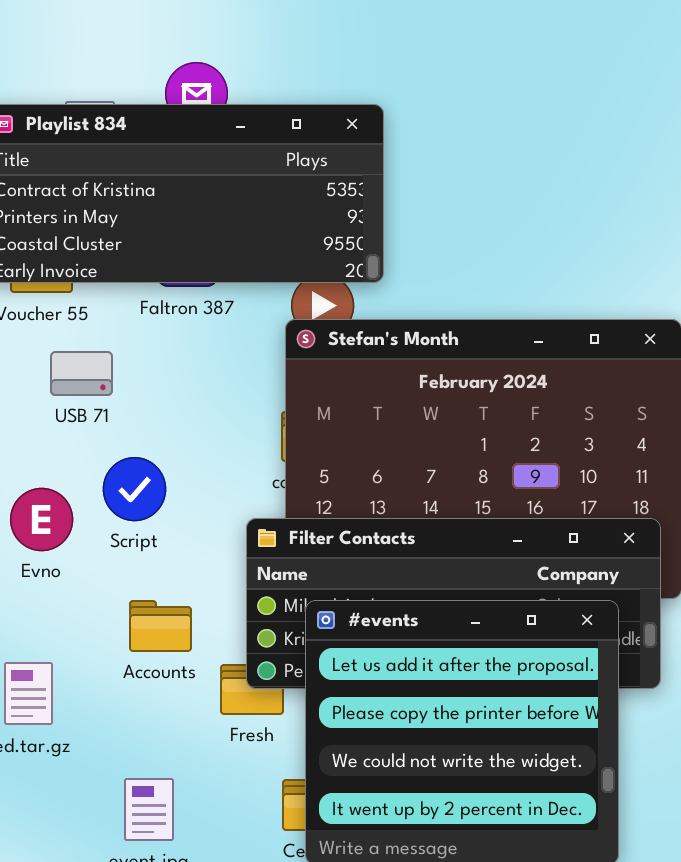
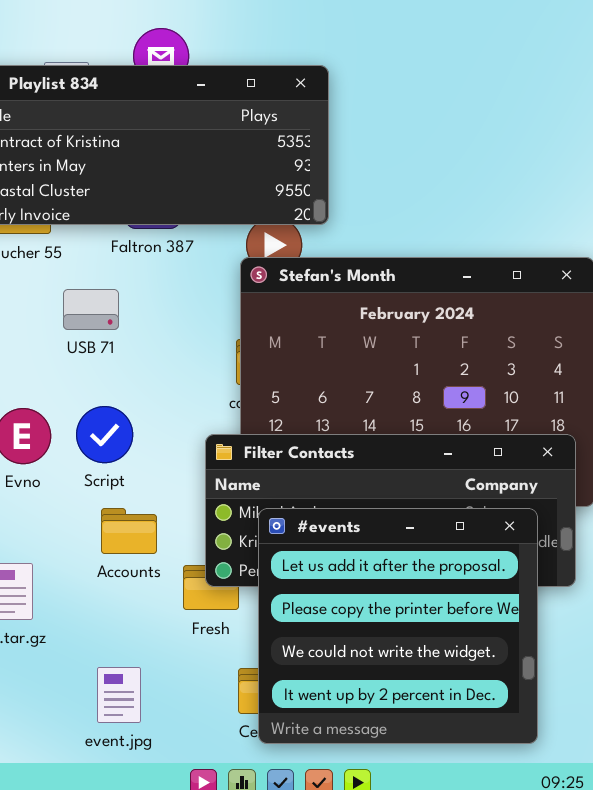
USB 71: [50,351,113,396] -> [63,289,119,330], moved
Script: [103,457,166,521] -> [76,406,133,463], moved

